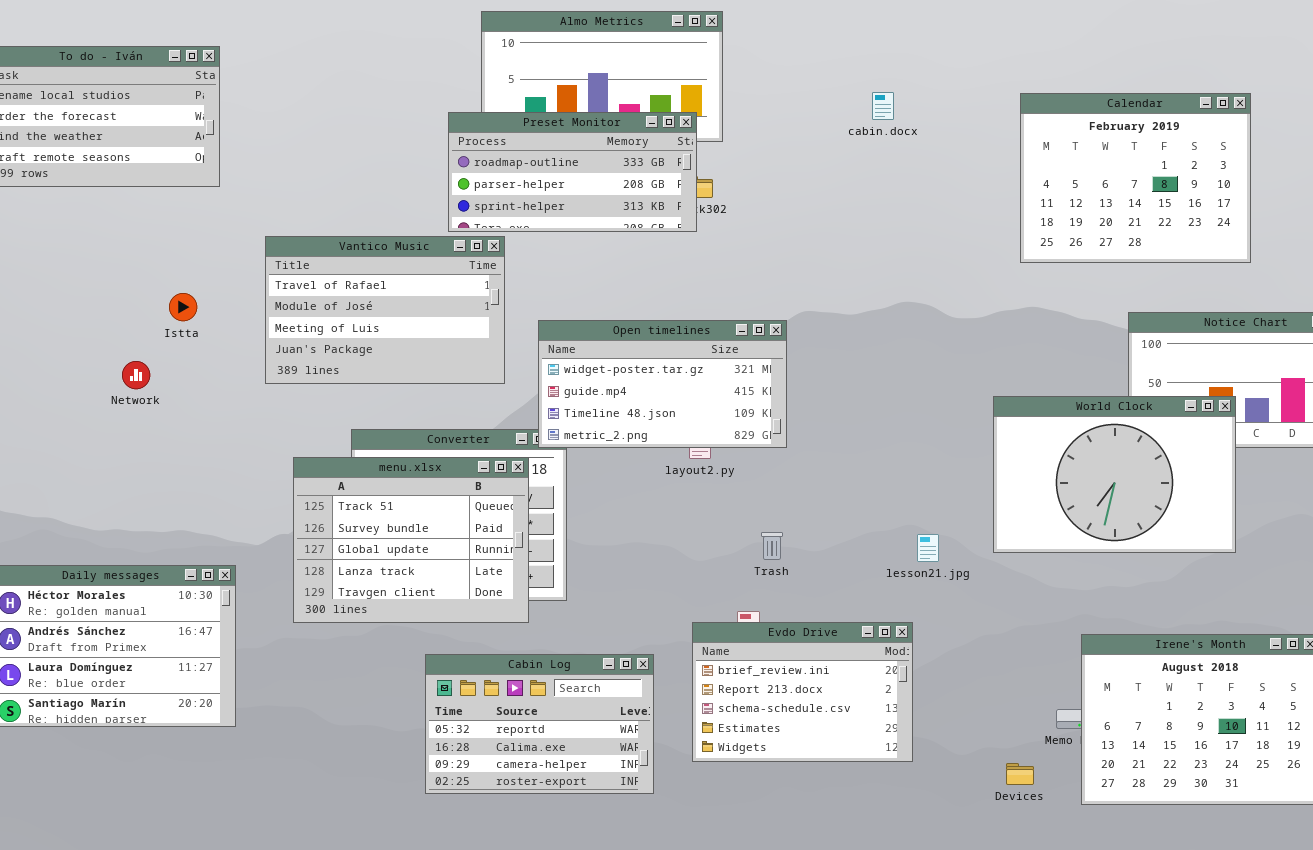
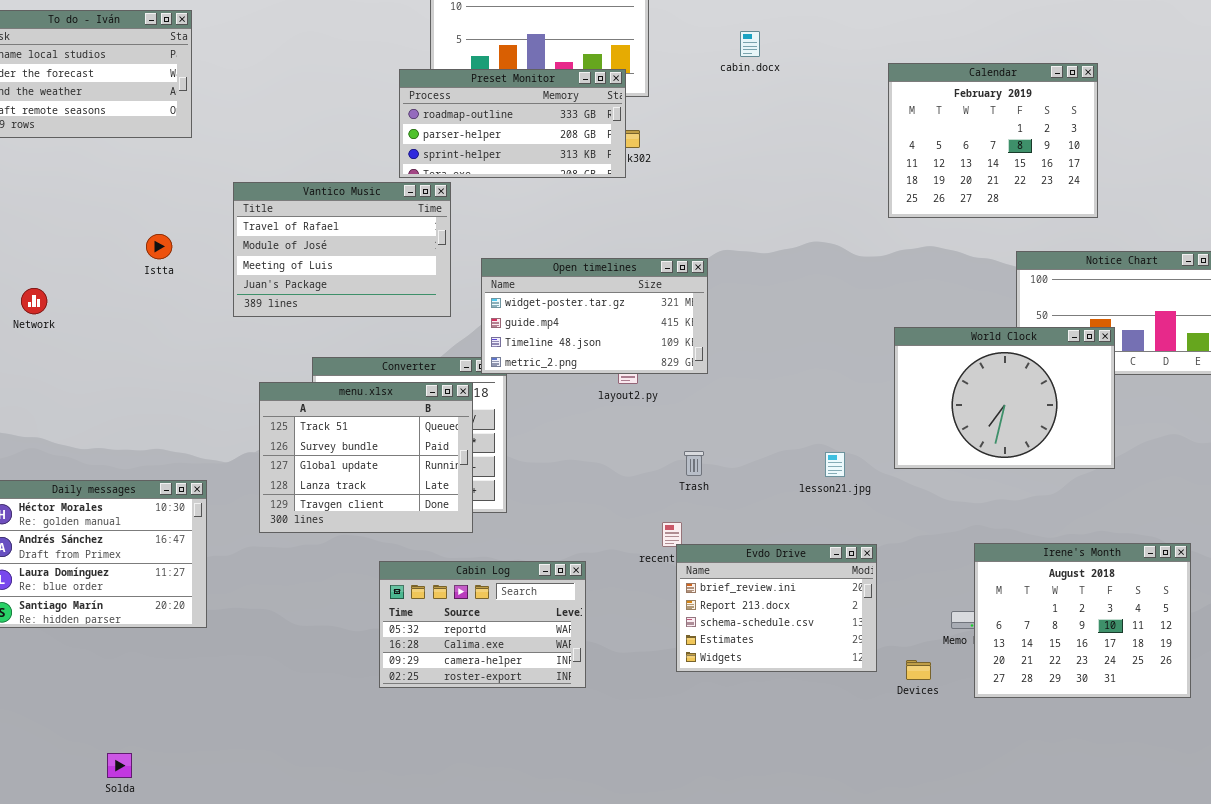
cabin.docx: [872,92,894,120] -> [740,31,760,57], moved
Calendar: [1020,93,1251,263] -> [888,63,1098,218], moved
Network: [122,361,150,389] -> [21,288,47,314], moved
Evdo Drive: [692,622,913,762] -> [676,544,877,672], moved

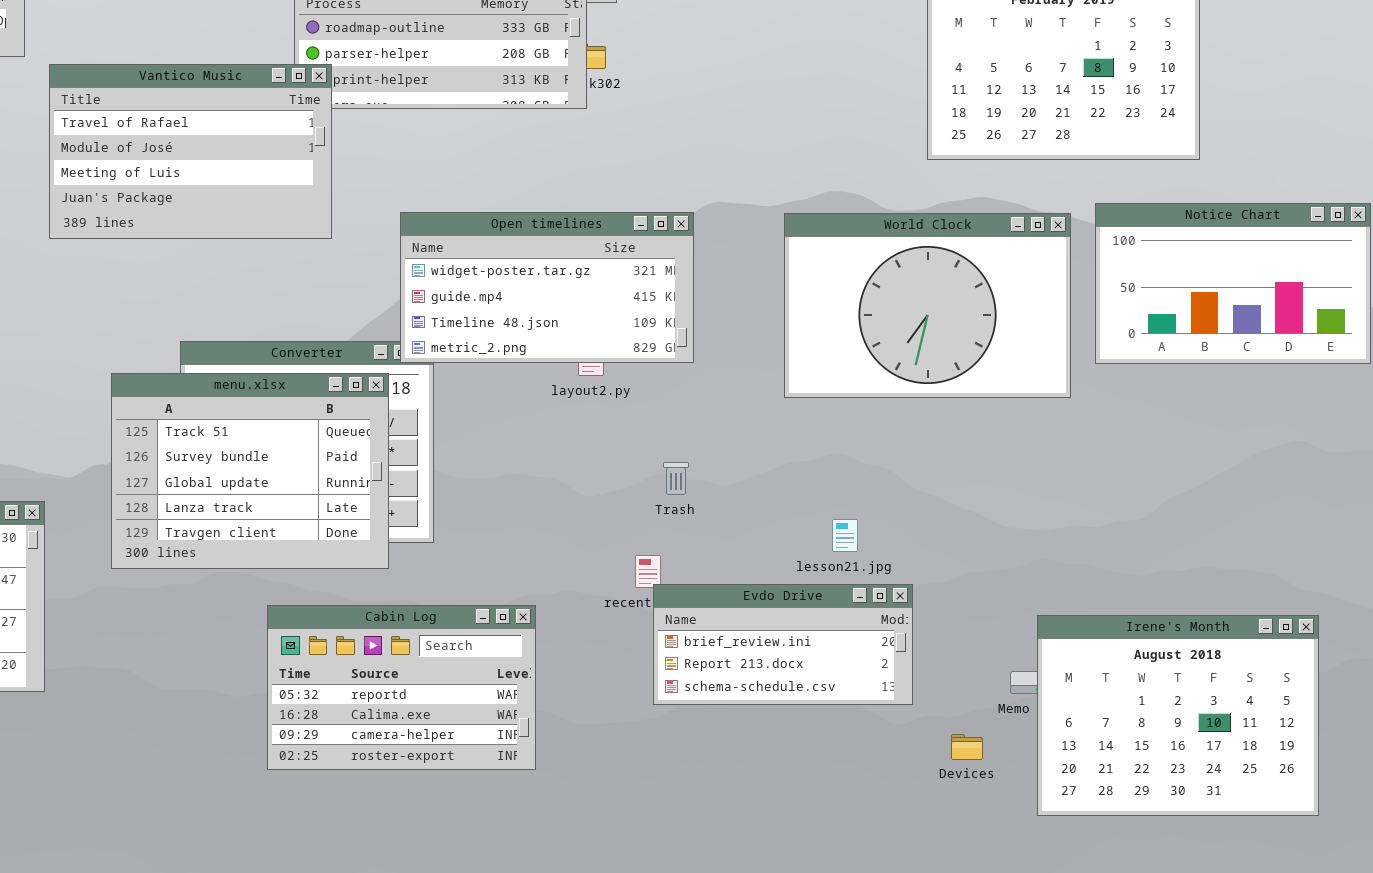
Vantico Music: [233,182,451,317] -> [49,64,332,239], moved
World Clock: [894,327,1115,469] -> [784,213,1071,398], moved
lesson21.jpg: [825,452,845,477] -> [832,519,858,552], moved
Irene's Month: [974,543,1191,698] -> [1037,615,1319,816], moved
Evdo Drive: [676,544,877,672] -> [653,584,913,705], resized

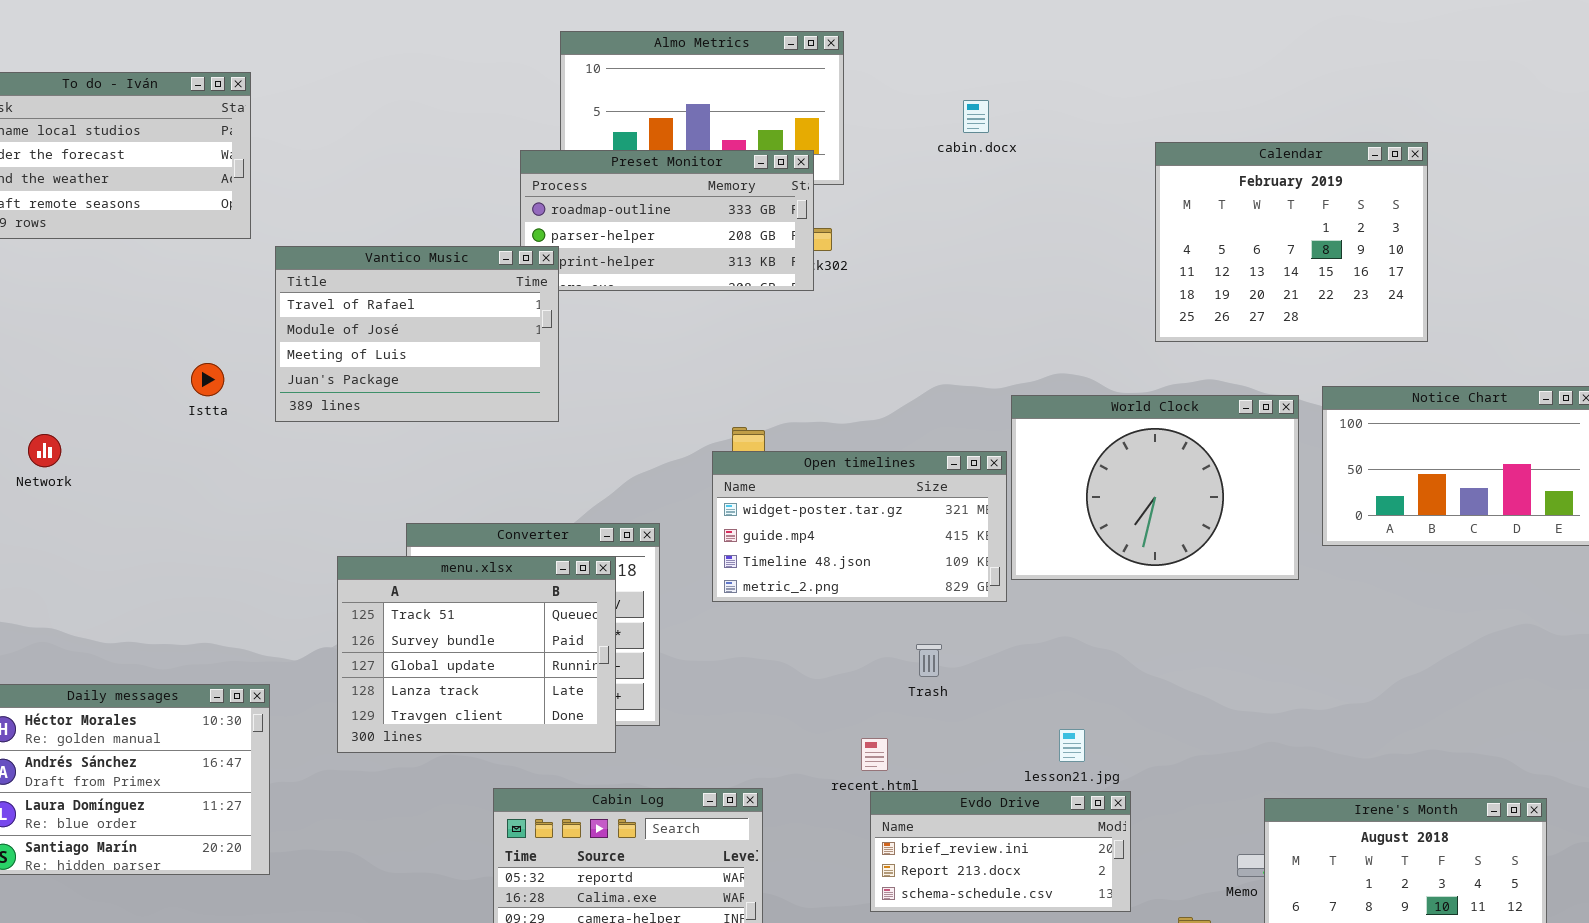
Open timelines: [400,212,694,363] -> [712,451,1007,602], moved
Trash: [663,462,689,495] -> [916,644,942,677], moved
lesson21.jpg: [832,519,858,552] -> [1059,729,1085,762], moved
Evdo Drive: [653,584,913,705] -> [870,791,1131,912], moved

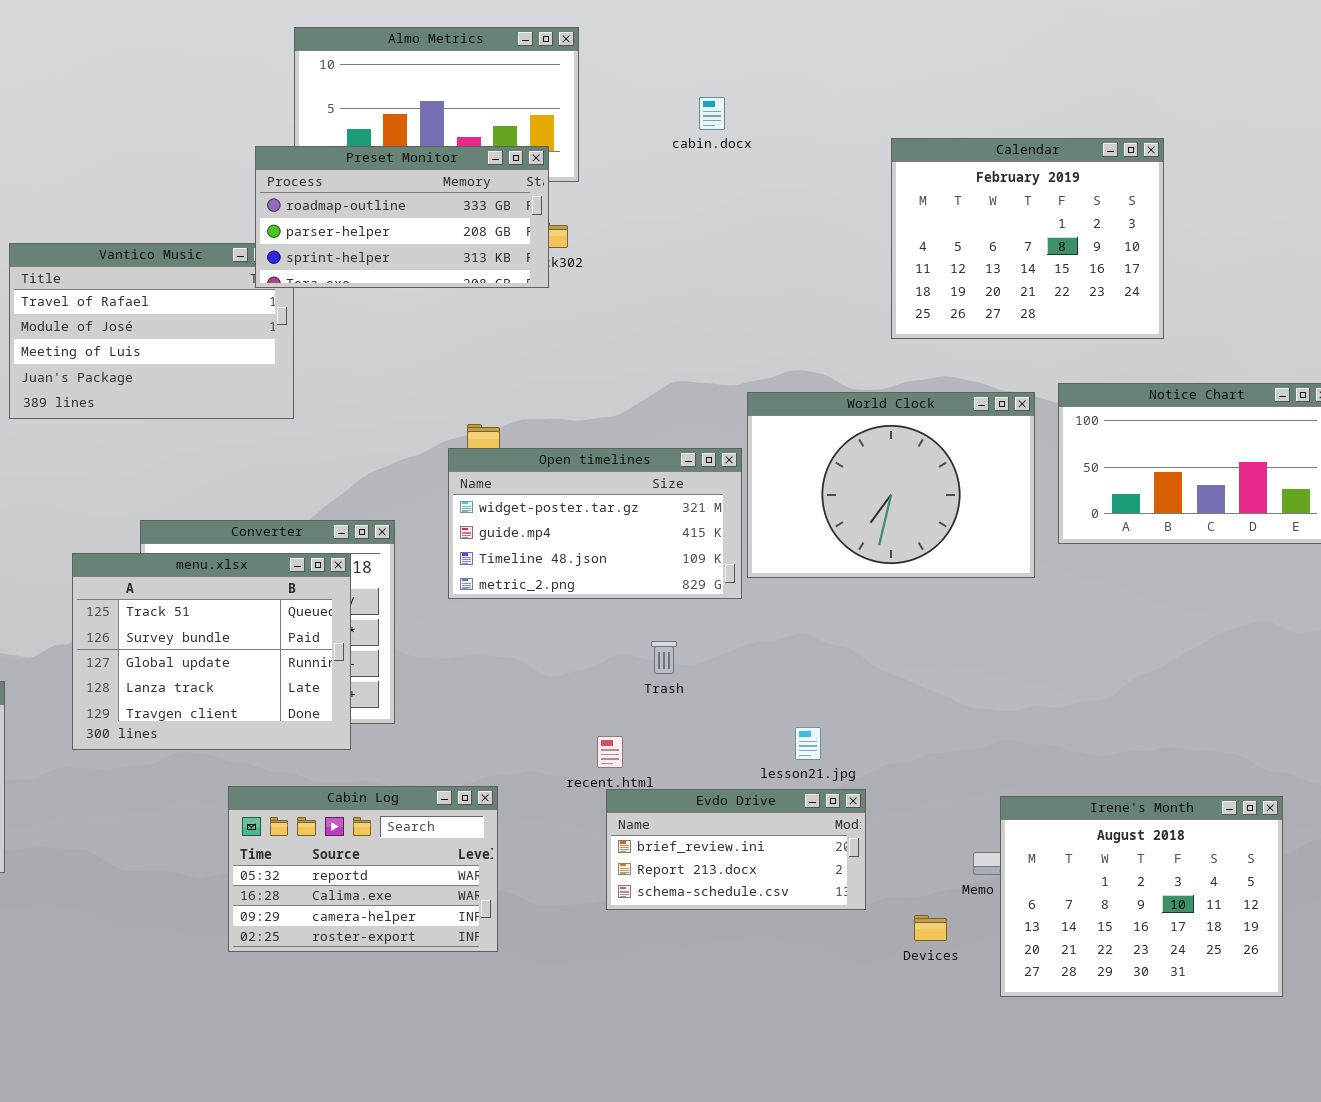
Preset Monitor: [520,150,814,291] -> [255,146,549,288], raised

